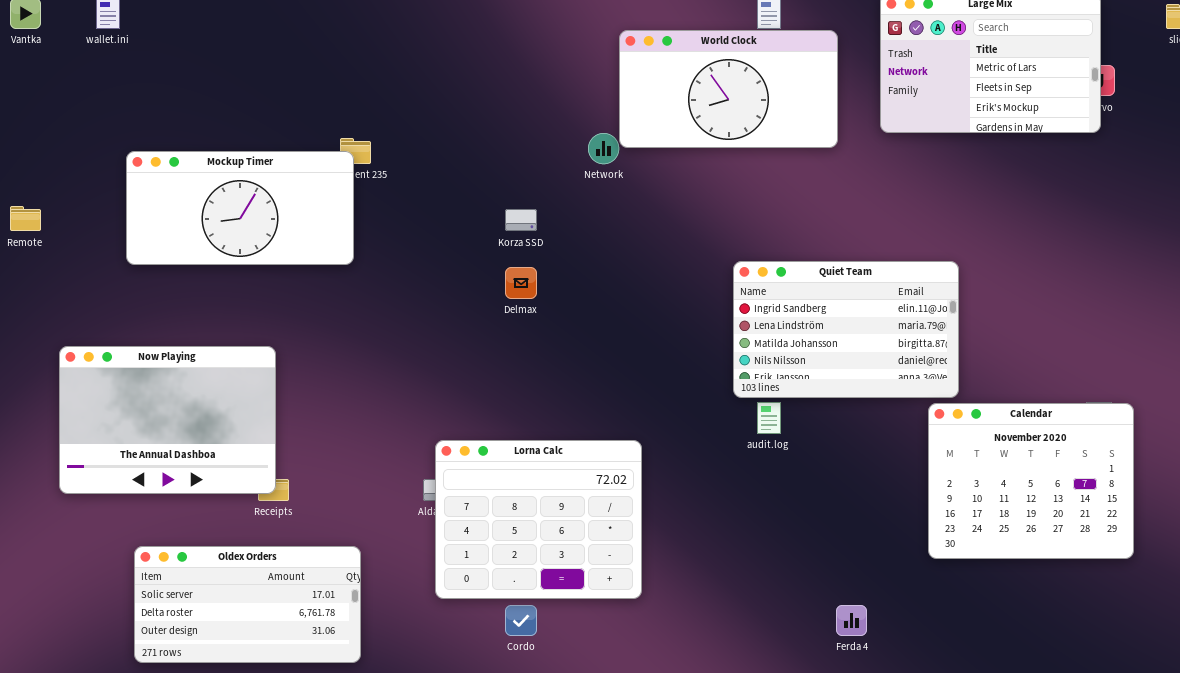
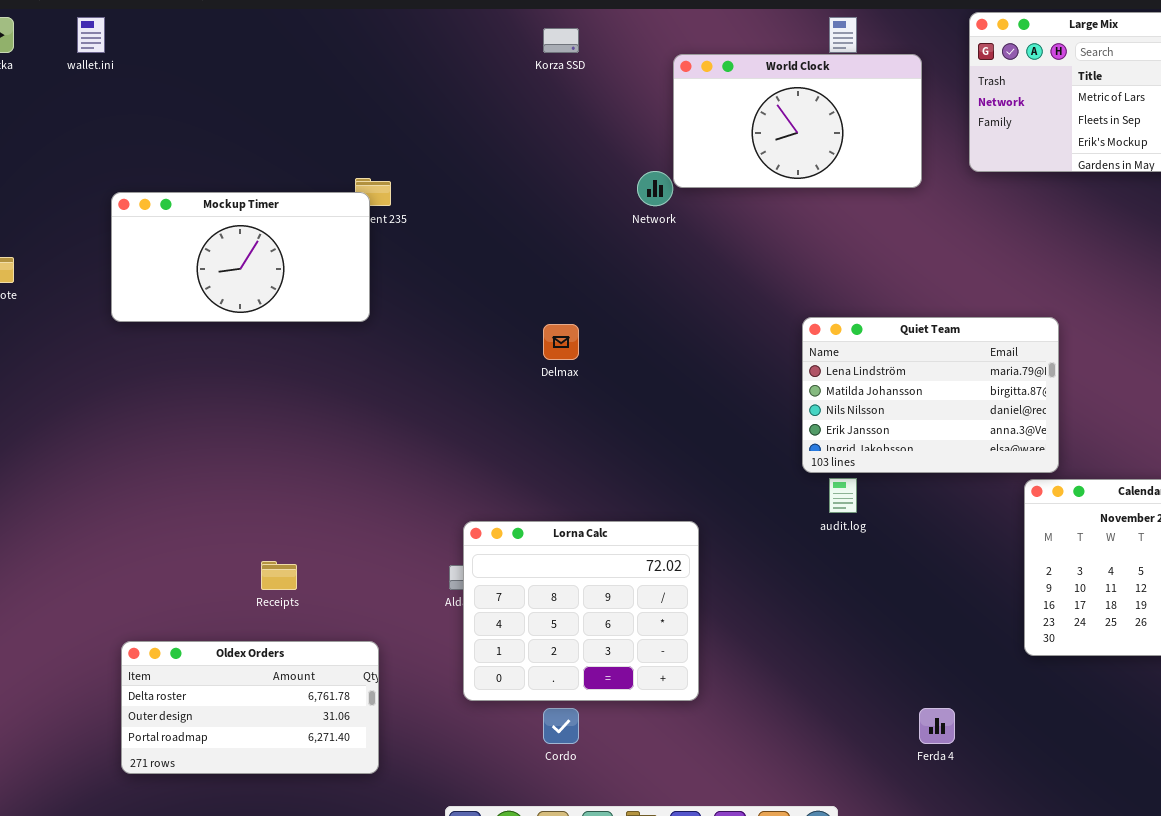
Korza SSD: [505,209,537,231] -> [543,28,579,53], moved
Quiet Team: [733,261,959,398] -> [802,317,1059,473], scrolled down 1 row
Now Playing: [59,346,276,494] -> none, closed
Oldex Orders: [134,546,361,663] -> [121,641,379,774], scrolled down 1 row

